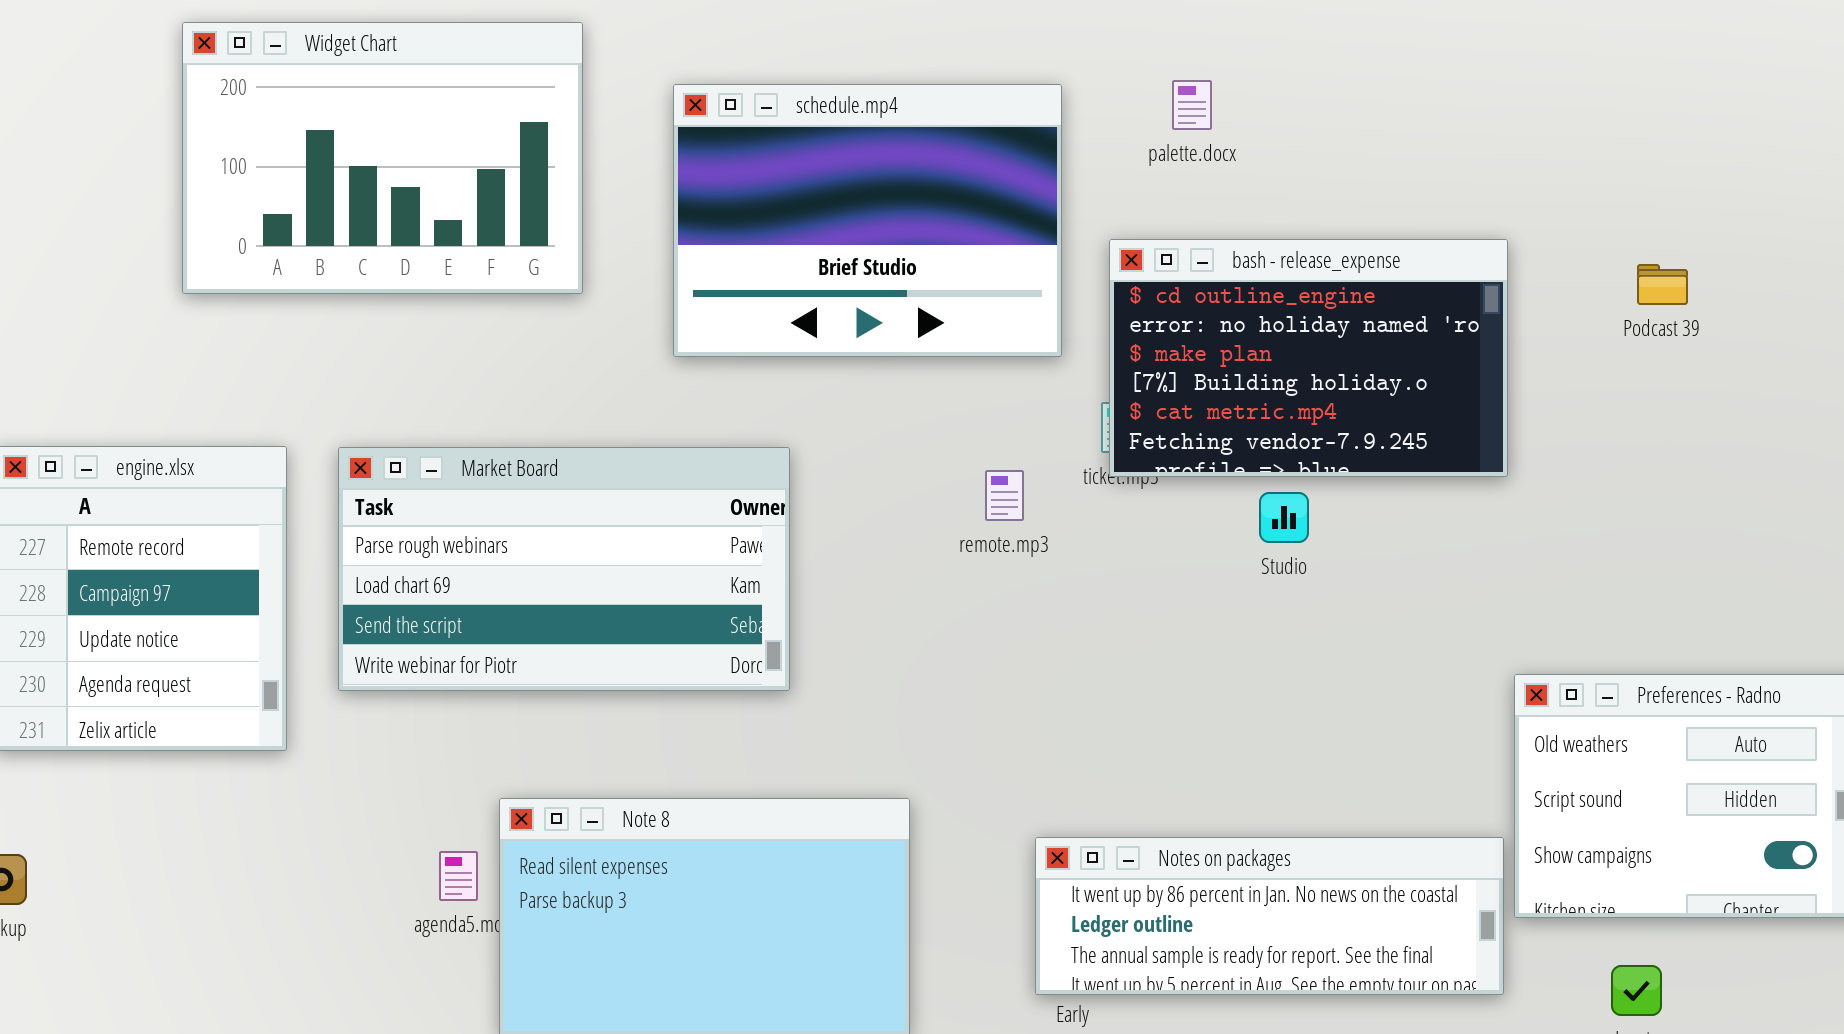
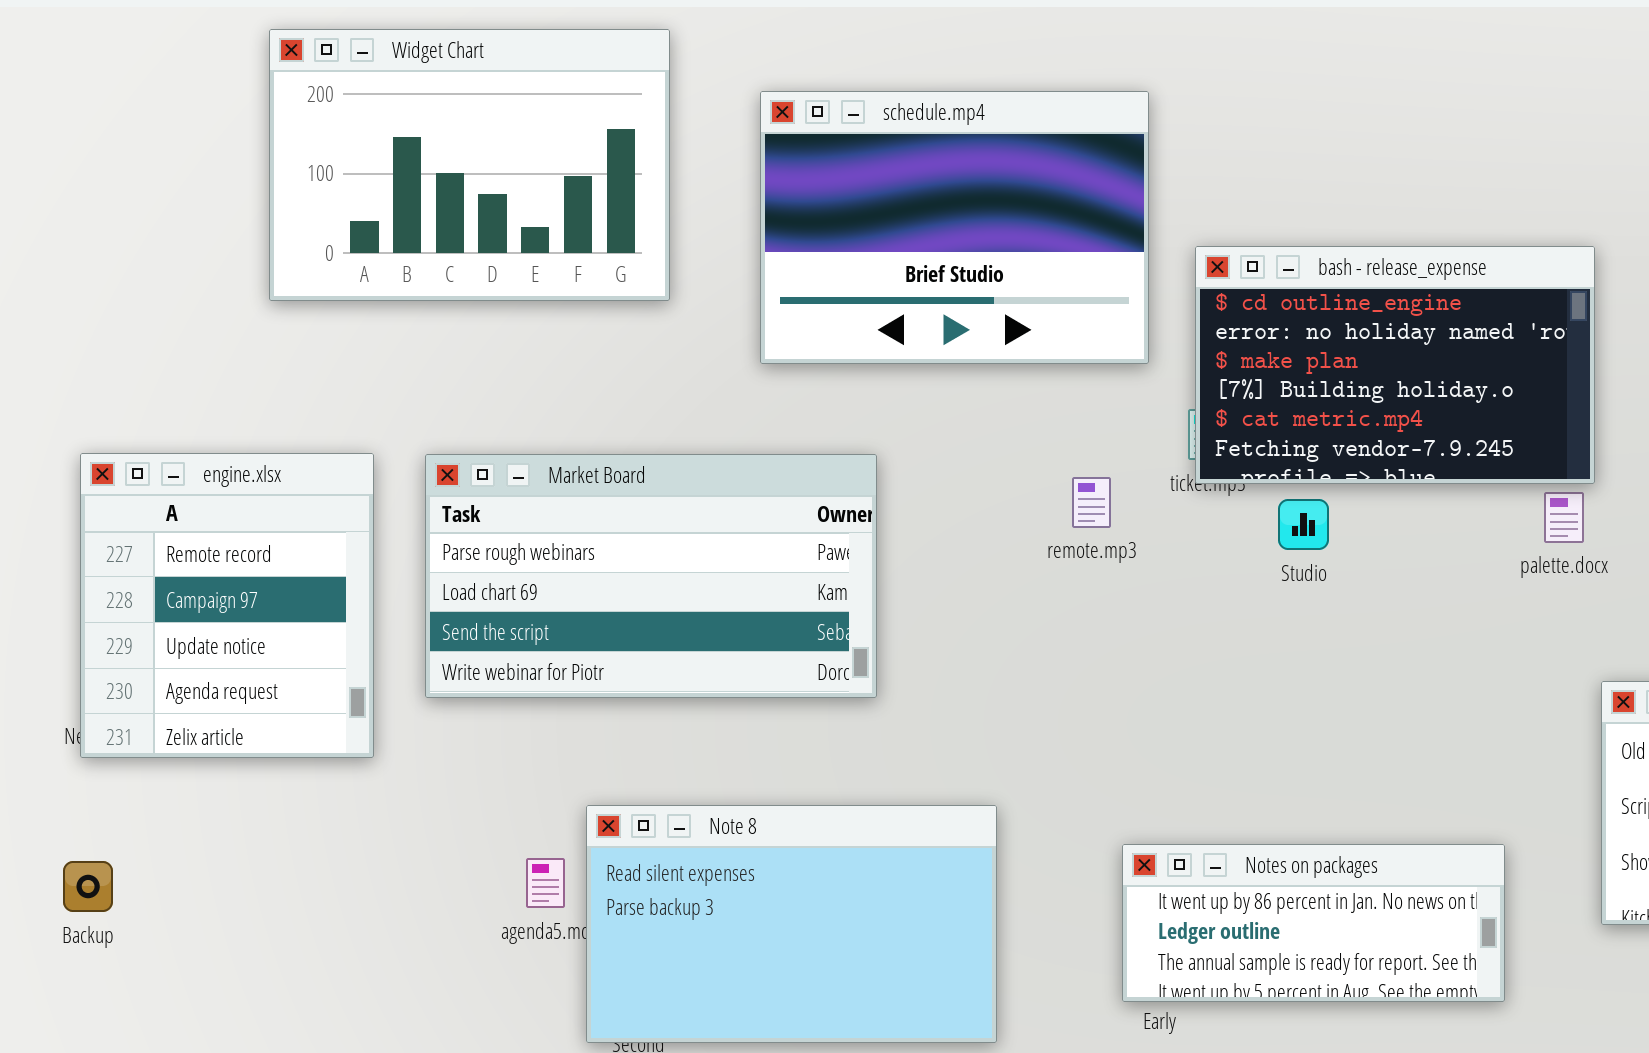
palette.docx: [1172,80,1212,130] -> [1544,492,1584,543], moved
Studio: [1259,492,1309,543] -> [1278,499,1329,550], moved
Notes on packages: [1035,837,1504,995] -> [1122,844,1505,1002], resized

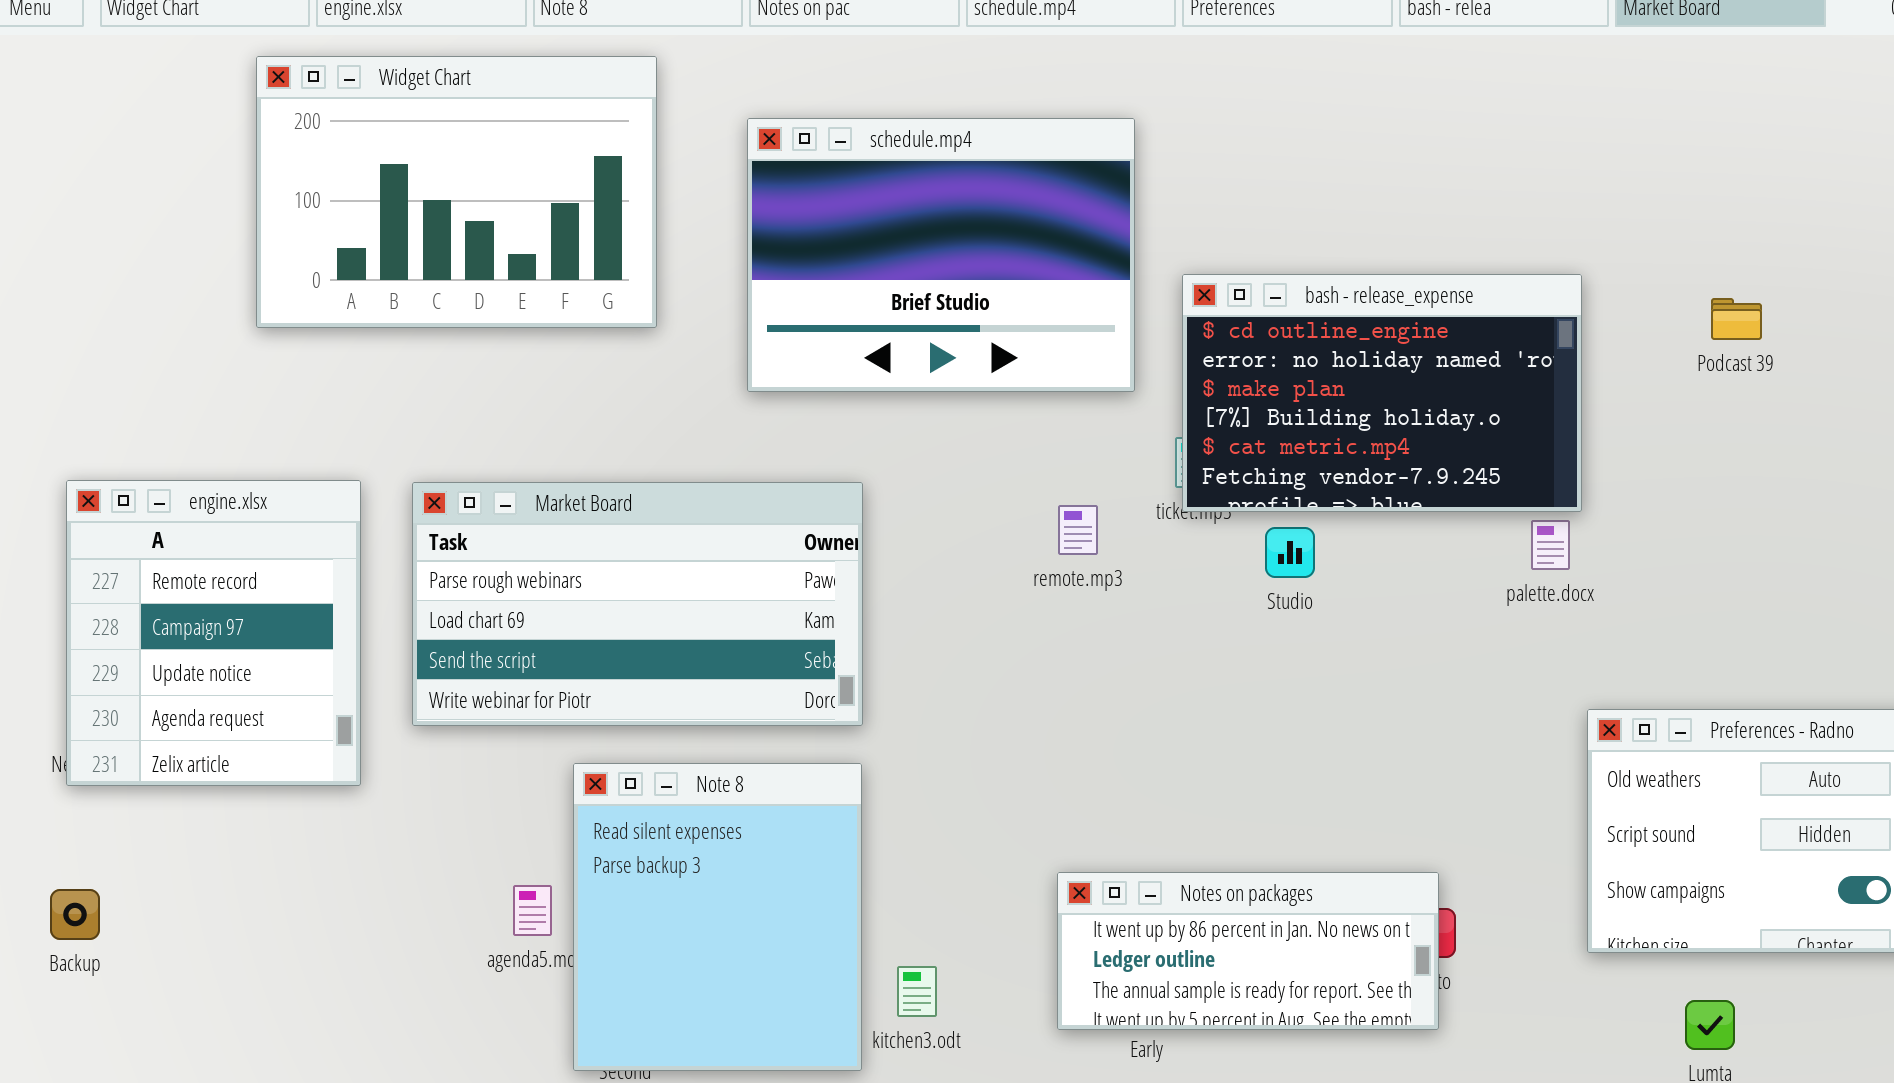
Note 8: [586,805,997,1043] -> [573,763,862,1071], resized
Notes on packages: [1122,844,1505,1002] -> [1057,872,1439,1030], moved

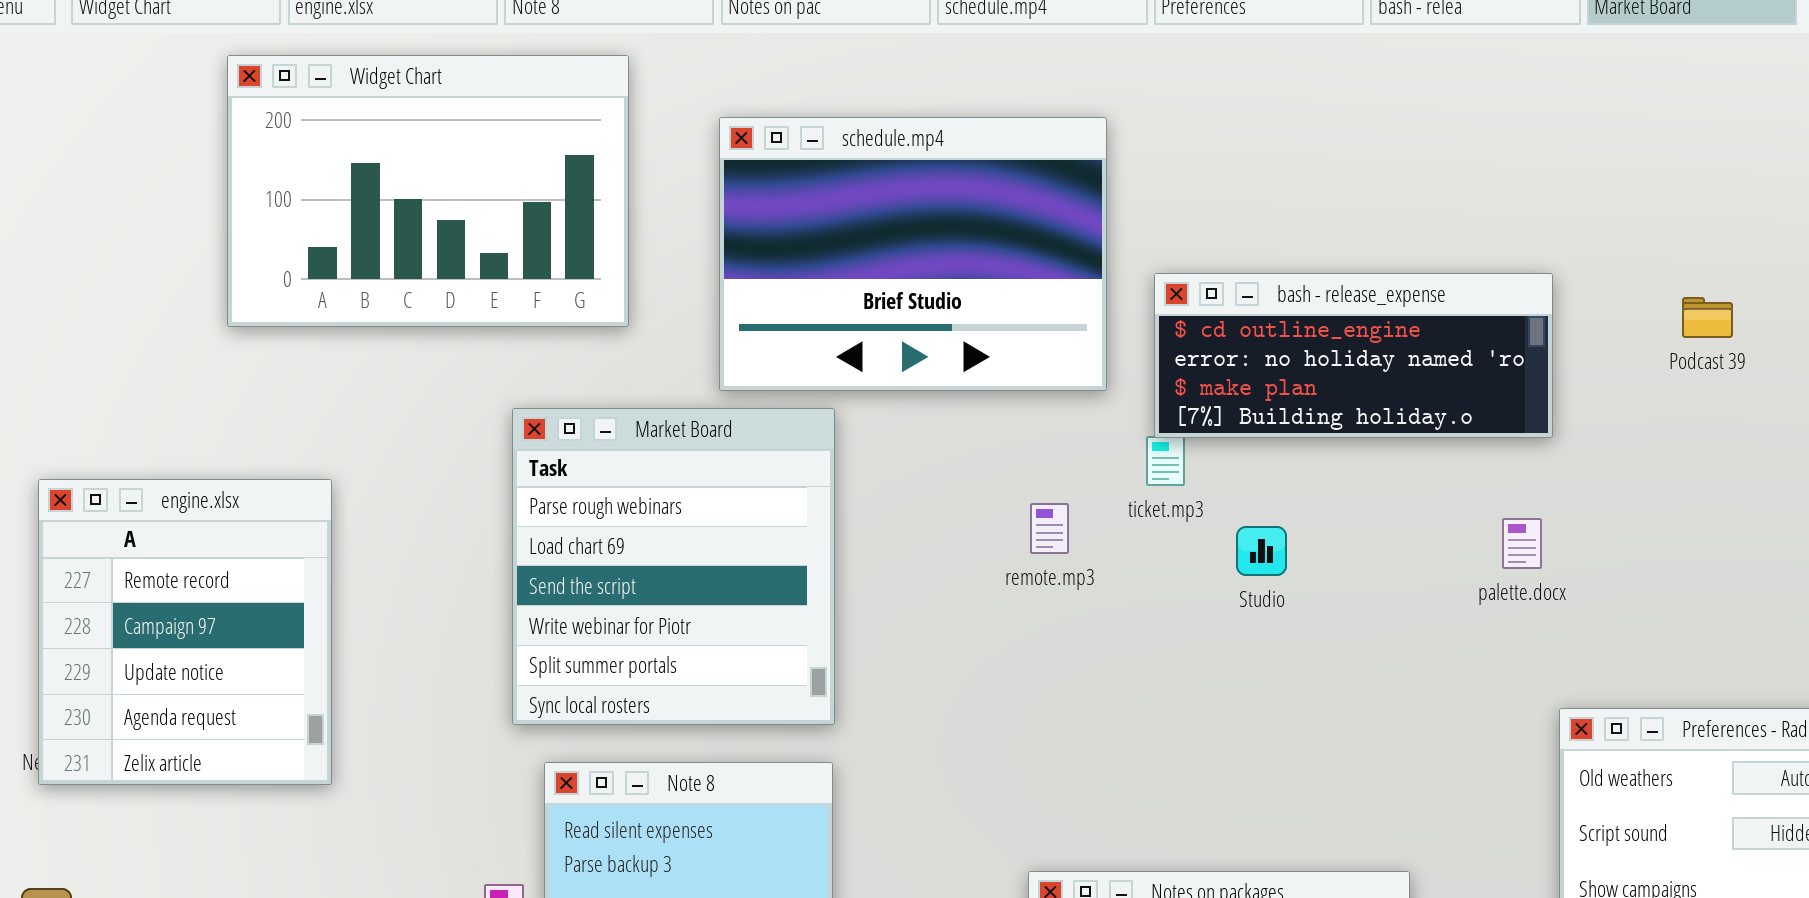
bash - release_expense: [1182,274,1582,512] -> [1154,273,1553,438], resized
Market Board: [412,482,863,726] -> [512,408,835,725], resized

